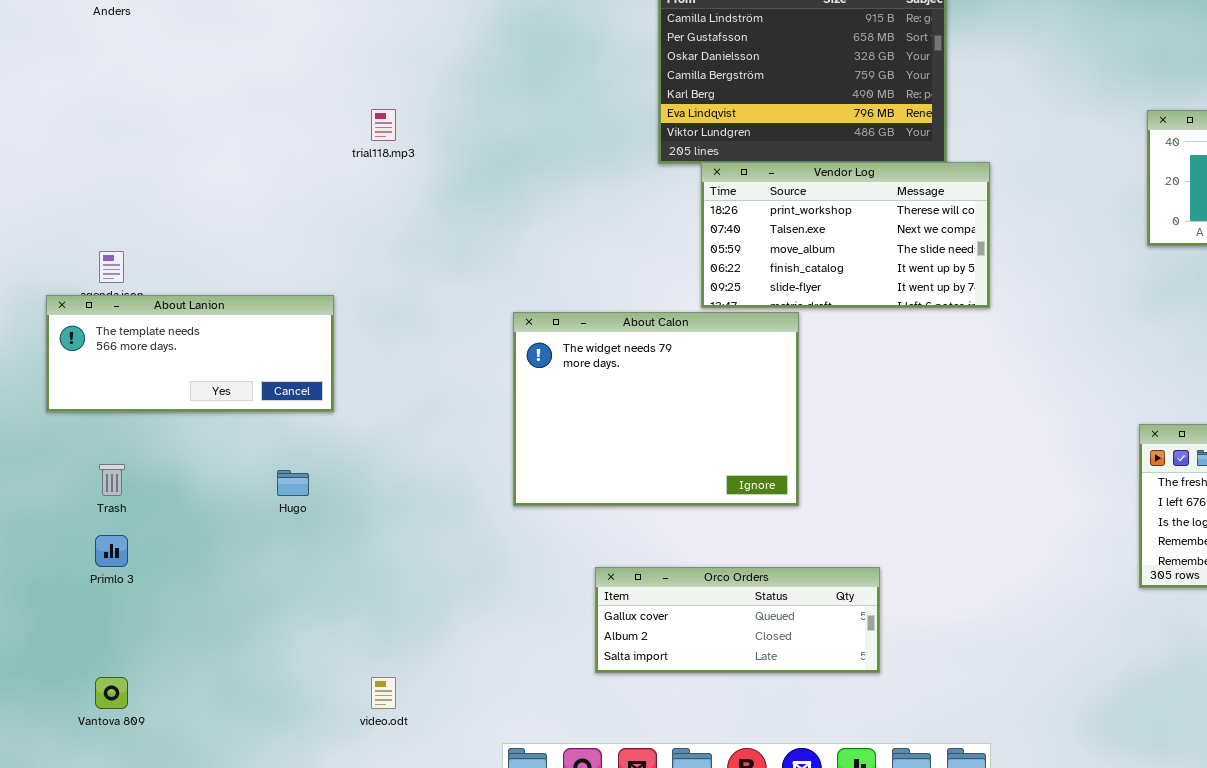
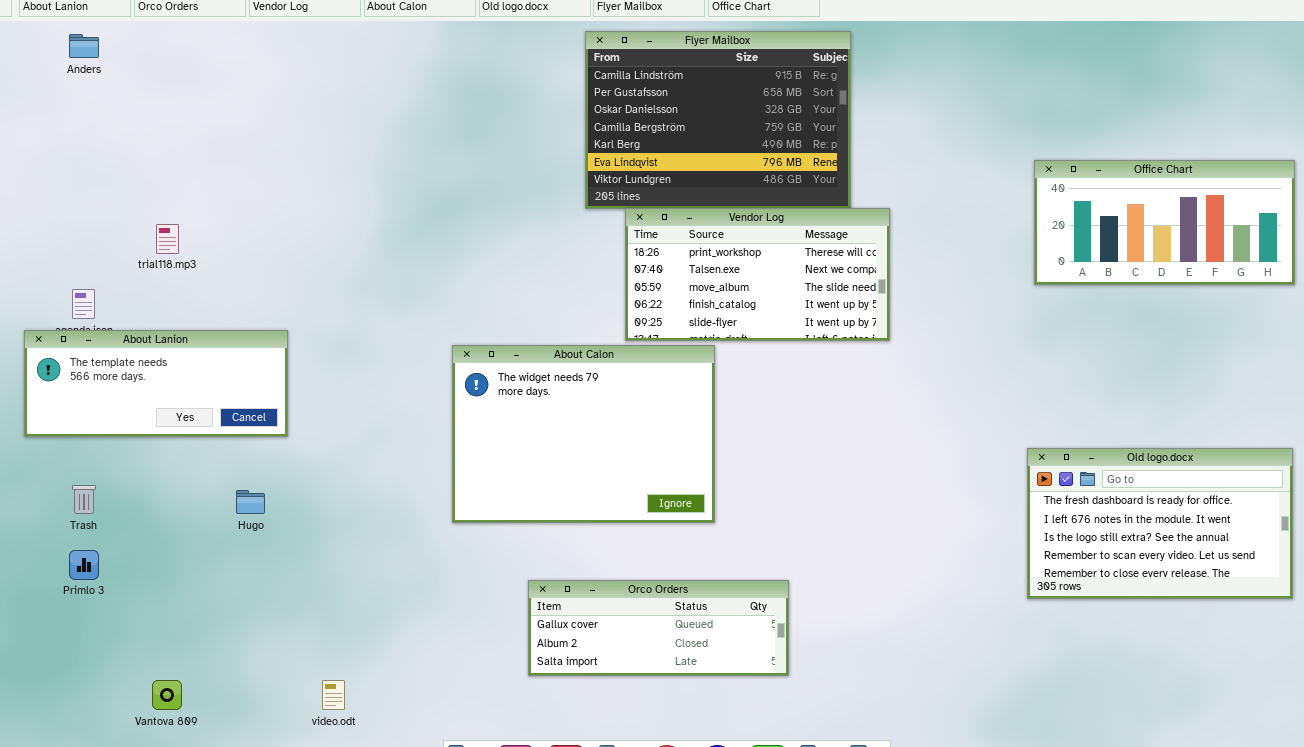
trial118.mp3: [371,109,396,141] -> [156,224,179,254], moved
Vantova 809: [95,677,128,709] -> [152,680,182,710], moved

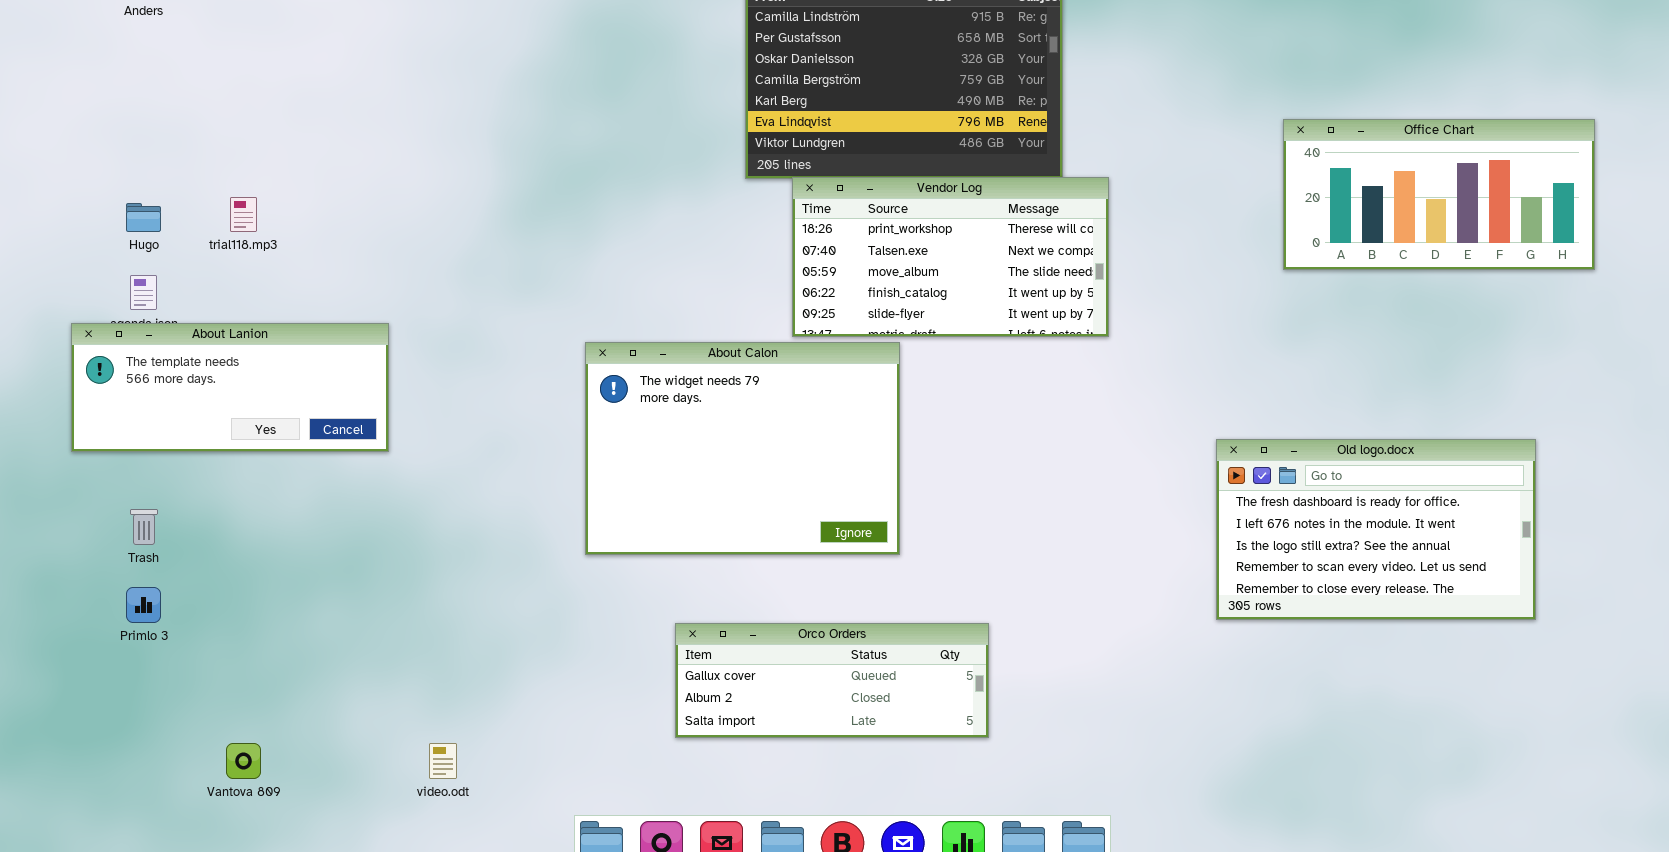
Old logo.docx: [1027,448,1293,599] -> [1216,439,1536,620], moved
Hugo: [236,490,265,514] -> [126,203,161,232], moved

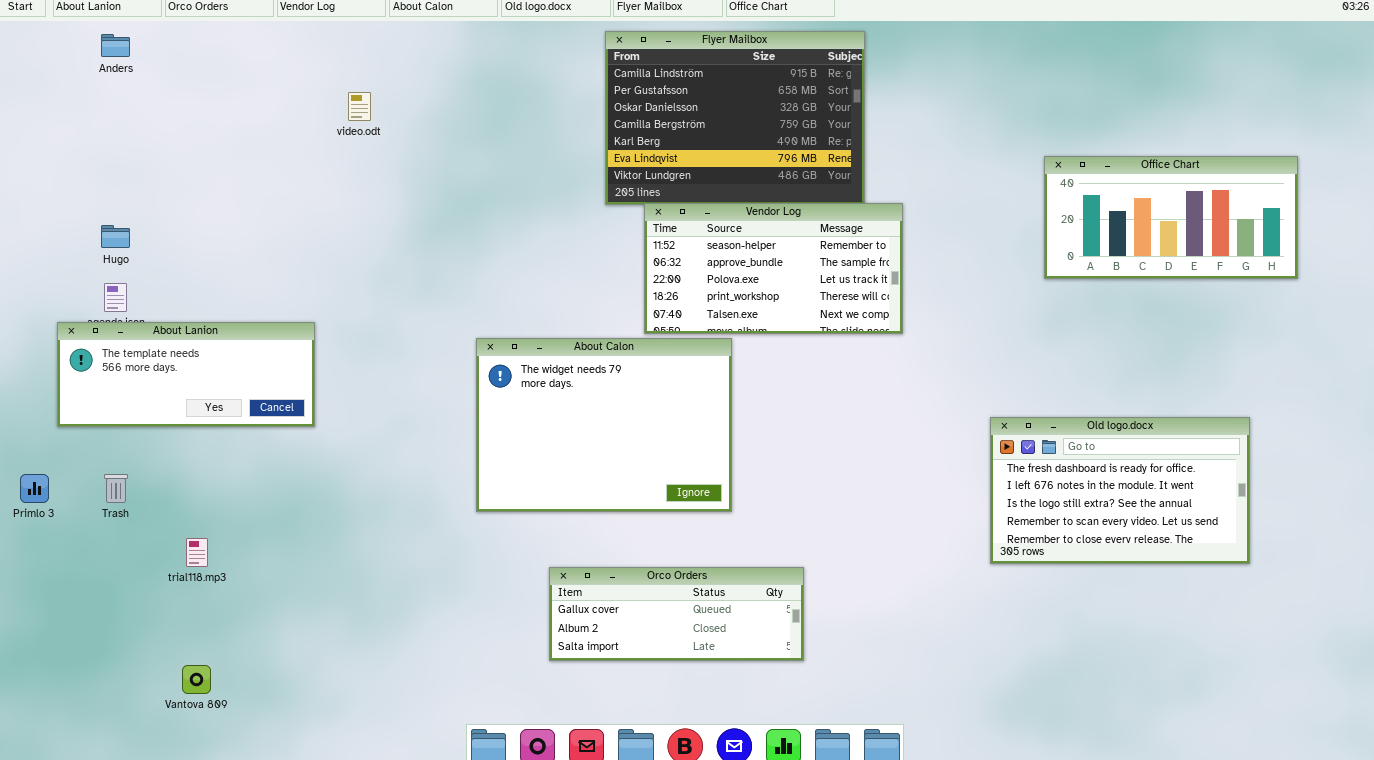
Vendor Log: [792,177,1109,337] -> [644,203,903,334], scrolled up 3 rows
trial118.mp3: [230,197,257,232] -> [186,538,208,567], moved
Primlo 3: [126,587,161,623] -> [20,474,49,503], moved
video.odt: [429,743,457,779] -> [348,92,371,121], moved

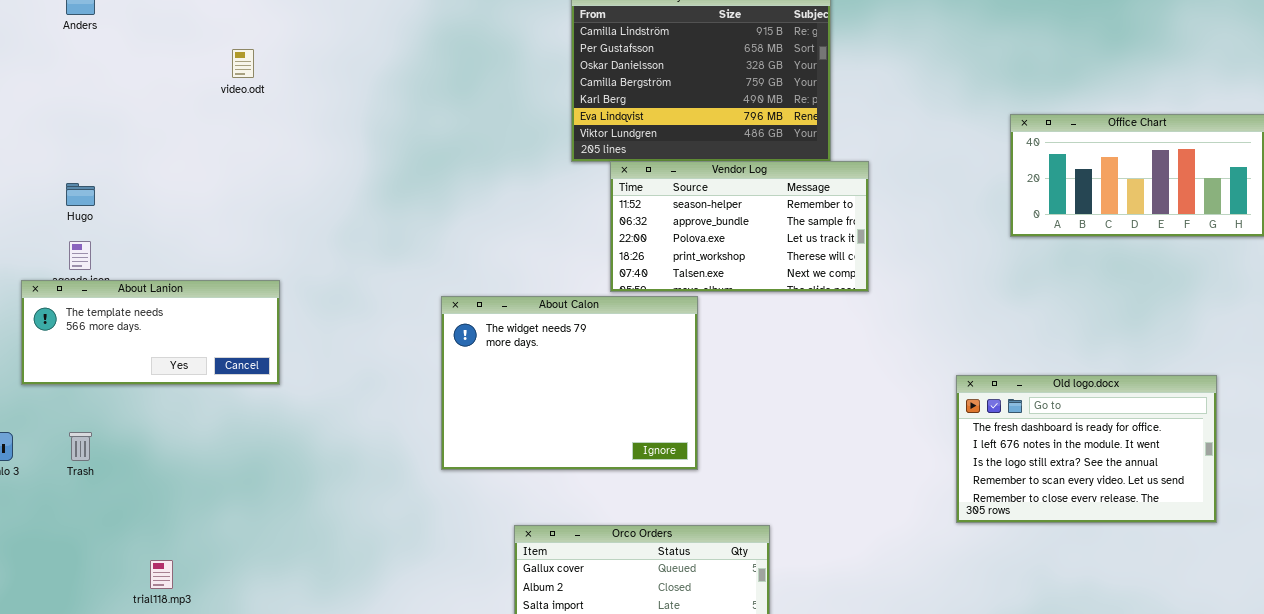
video.odt: [348,92,371,121] -> [232,49,254,78], moved
trial118.mp3: [186,538,208,567] -> [150,560,173,589], moved

